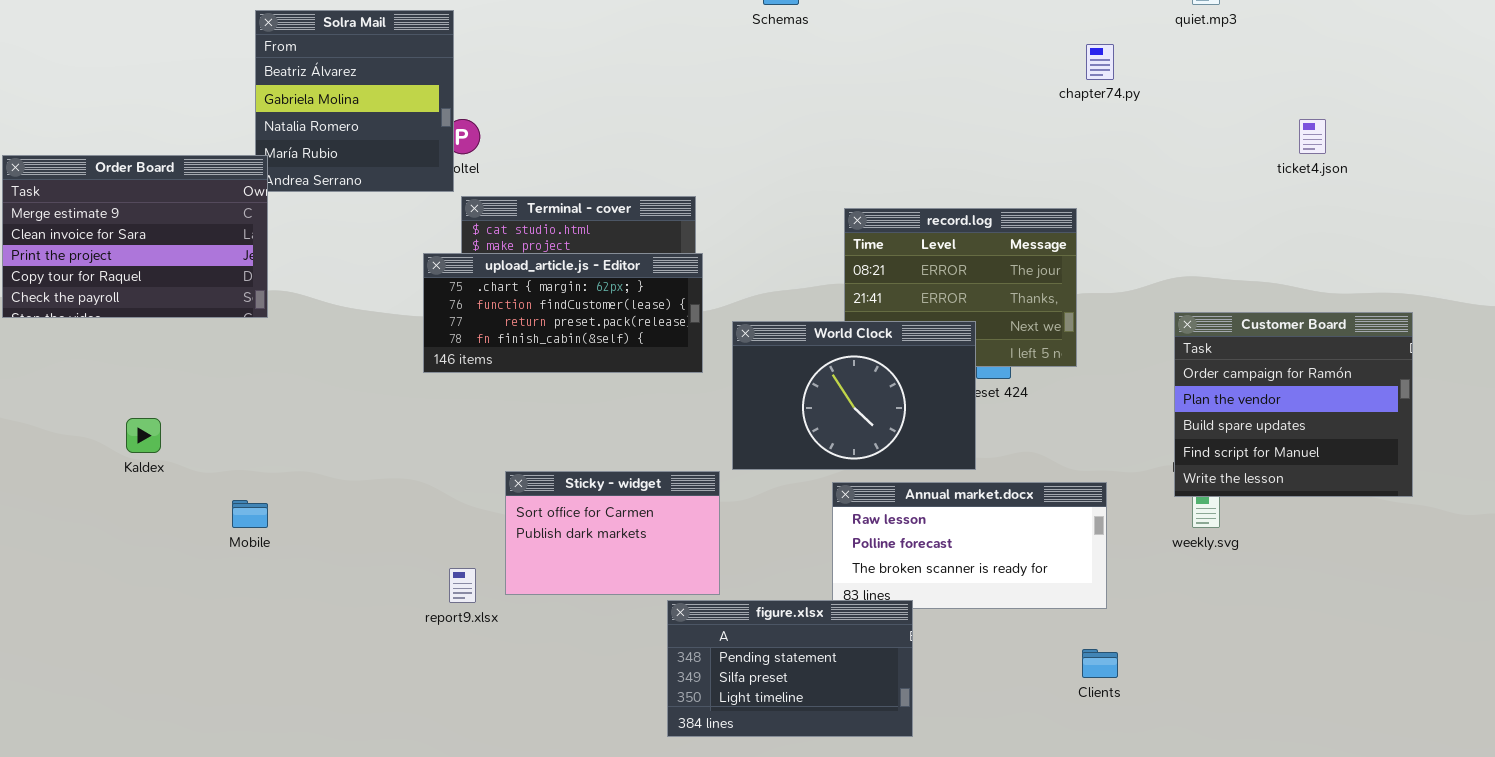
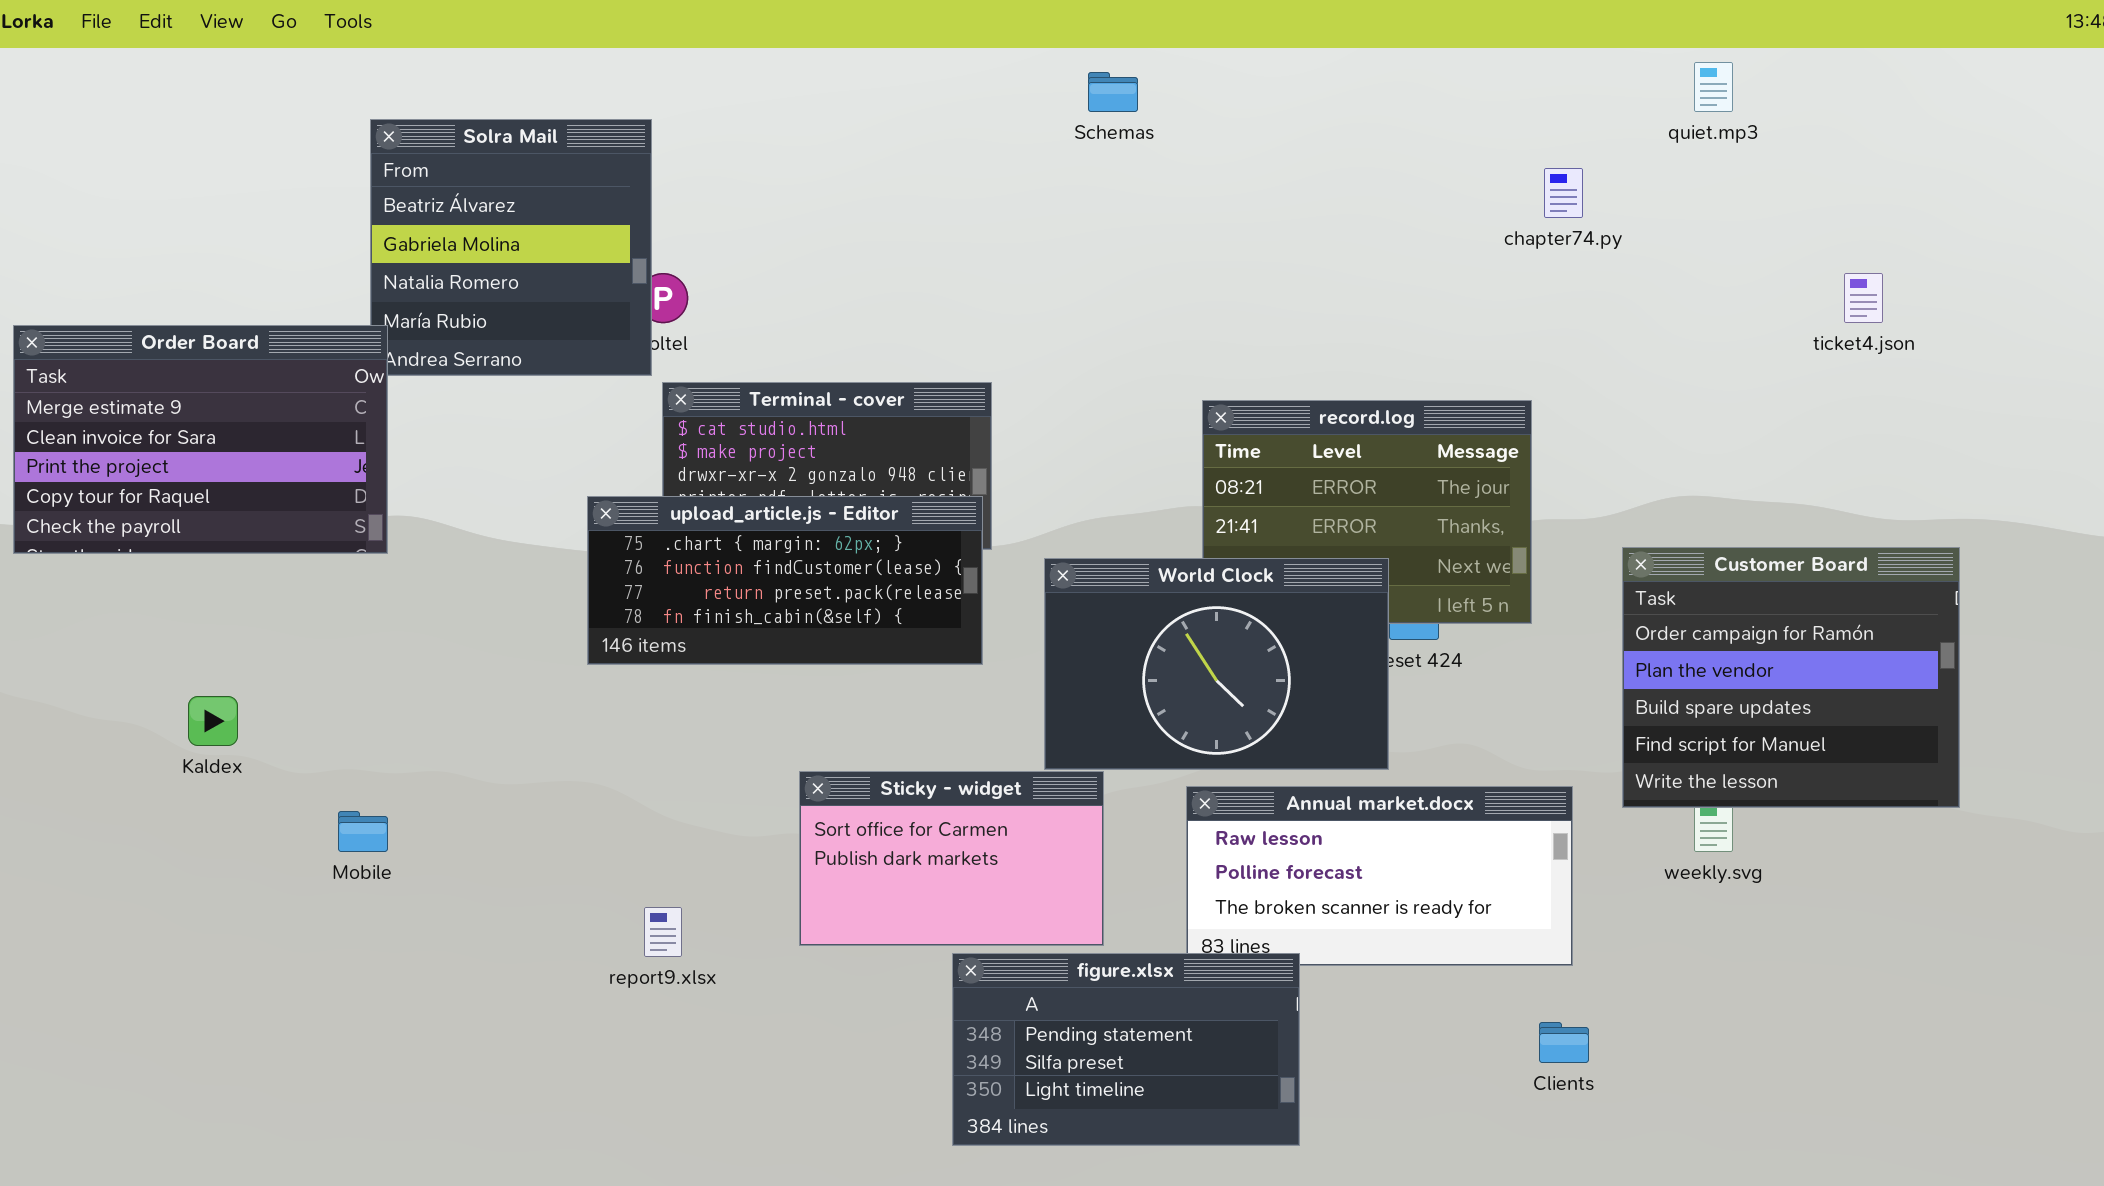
upload_article.js - Editor: [423,253,703,373] -> [587,496,983,665], moved
Customer Board: [1174,312,1413,497] -> [1622,547,1960,808], moved
Sticky - widget: [505,471,720,595] -> [799,771,1104,946], moved

